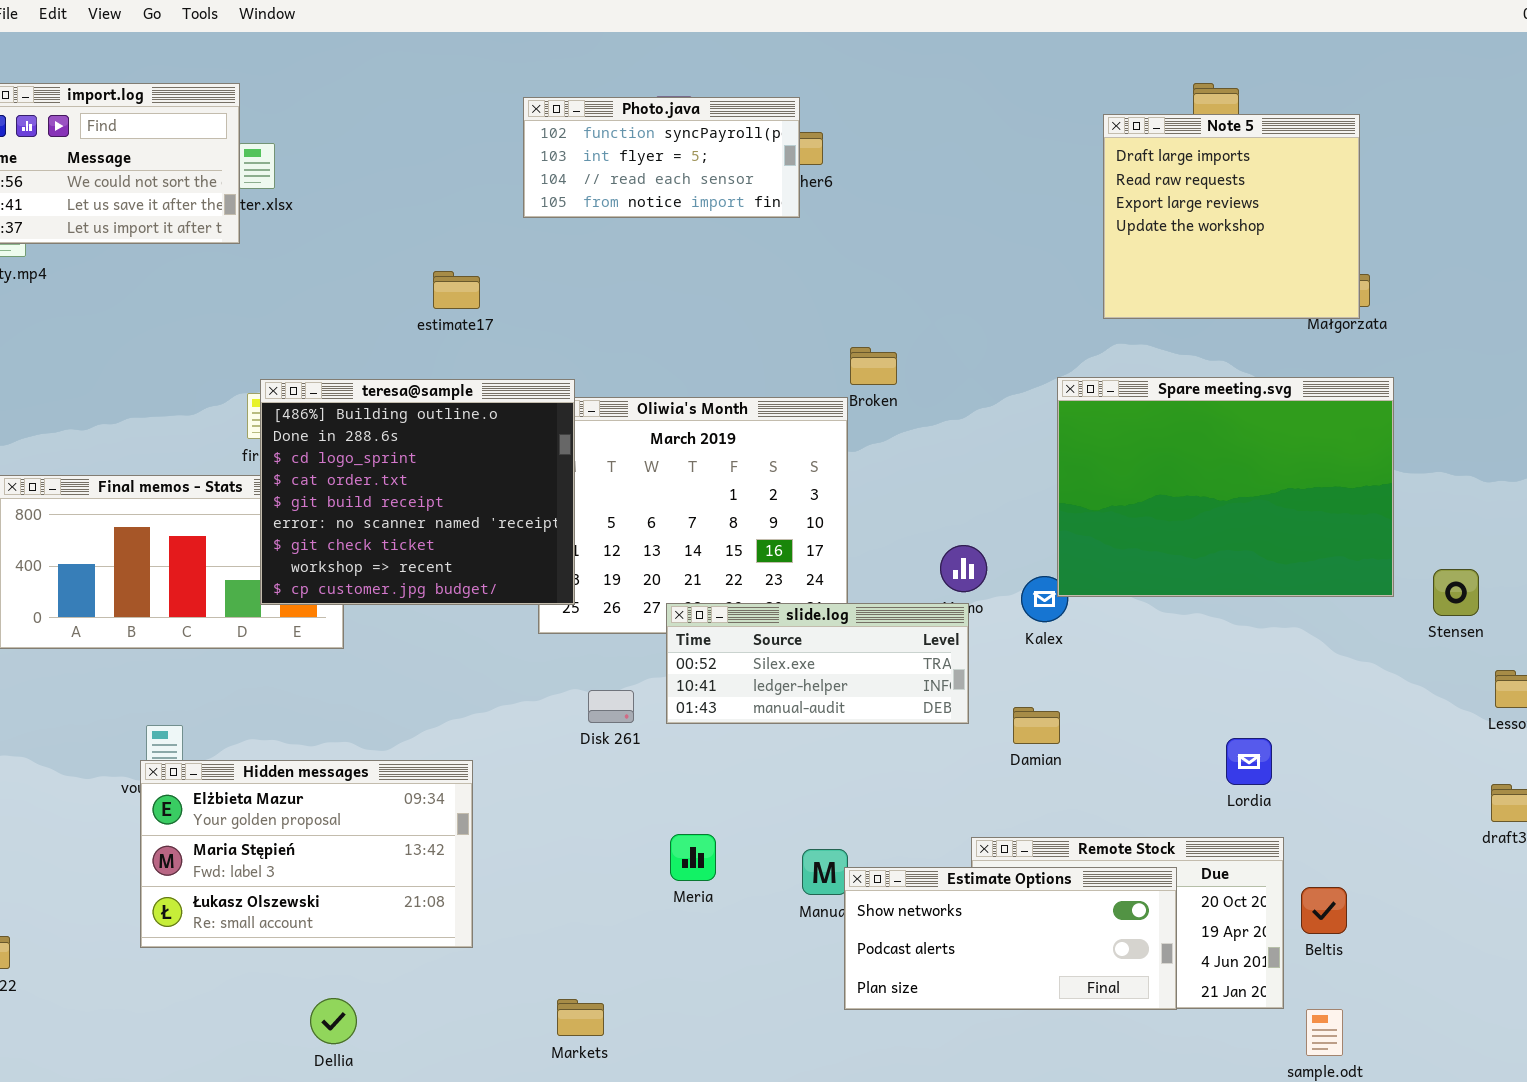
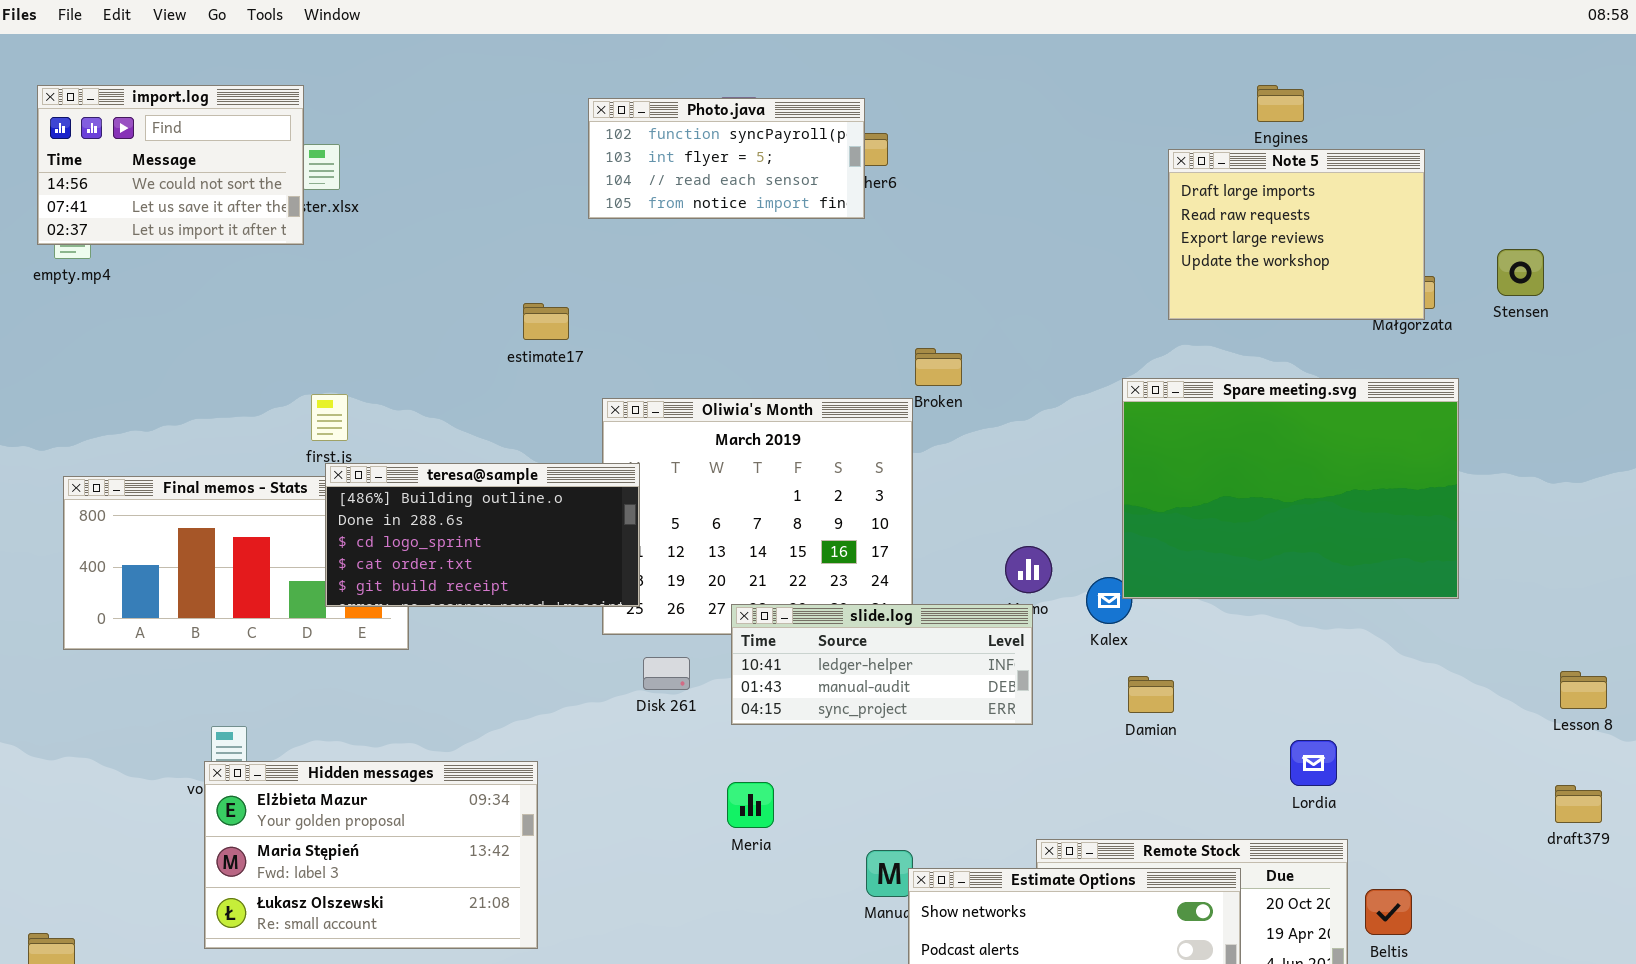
Note 5: [1103,114,1360,319] -> [1168,149,1425,320], resized
estimate17: [433,271,480,309] -> [523,303,569,340], moved
teresa@sample: [260,379,575,605] -> [325,463,640,607], resized
Stensen: [1433,569,1479,616] -> [1497,249,1544,296], moved
slide.log: [666,603,969,724] -> [731,604,1033,725], scrolled down 1 row
Disk 261: [588,690,634,723] -> [643,657,690,690], moved
Damian: [1013,707,1060,744] -> [1128,676,1174,713], moved
Meria: [670,834,716,881] -> [727,782,774,828], moved

